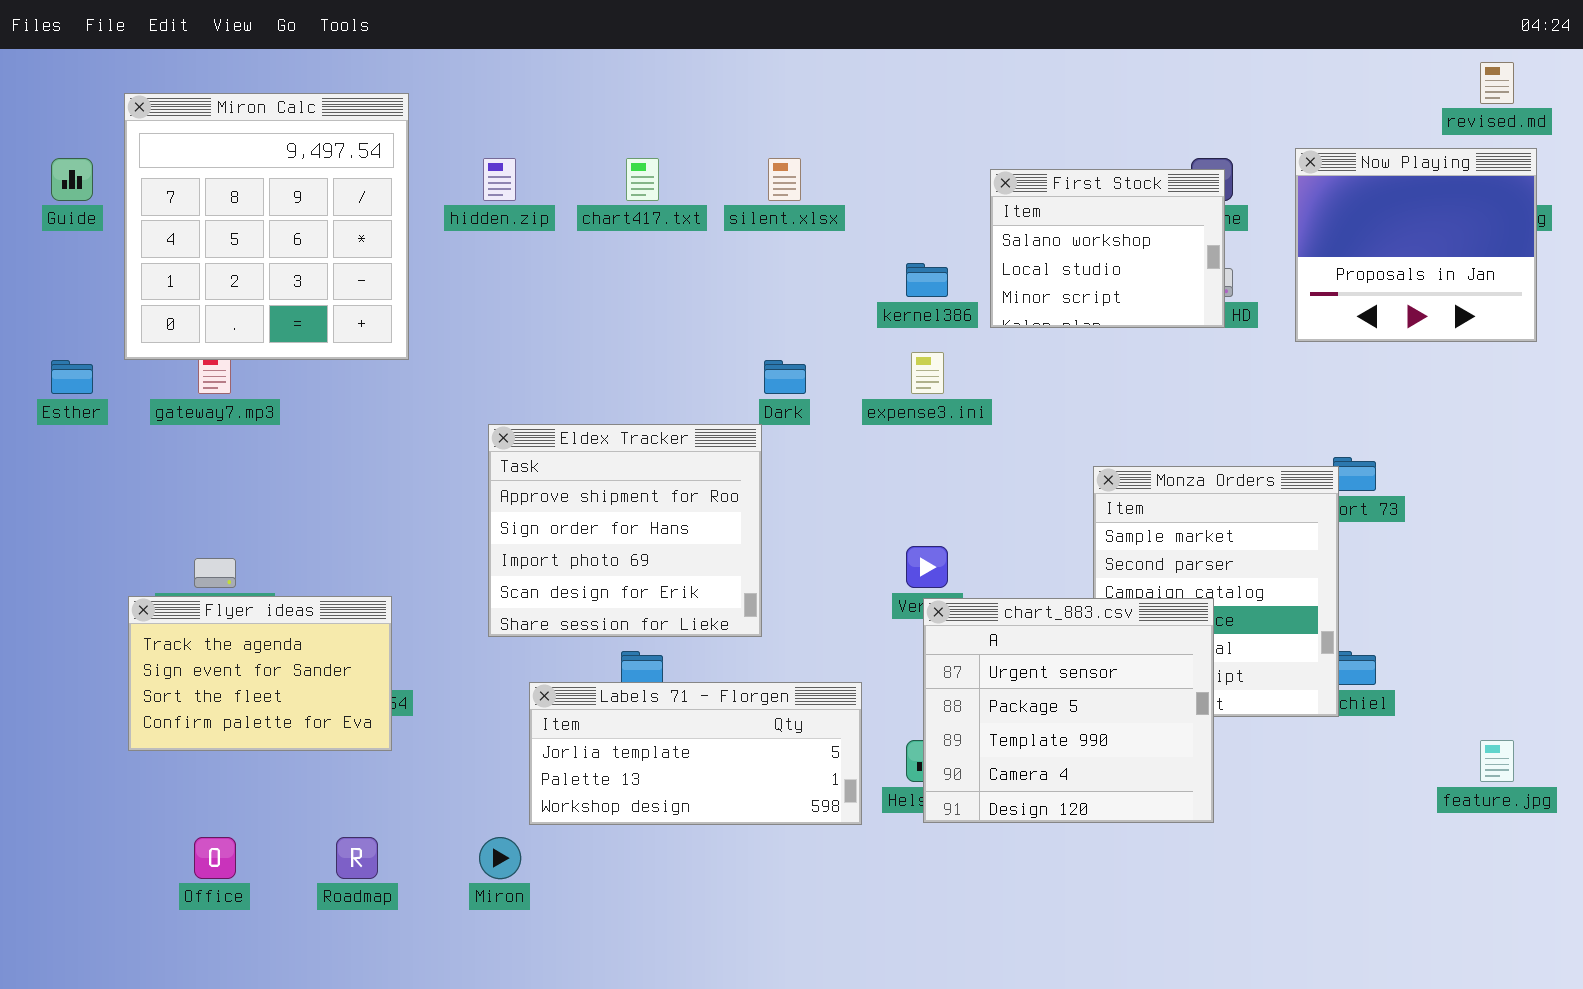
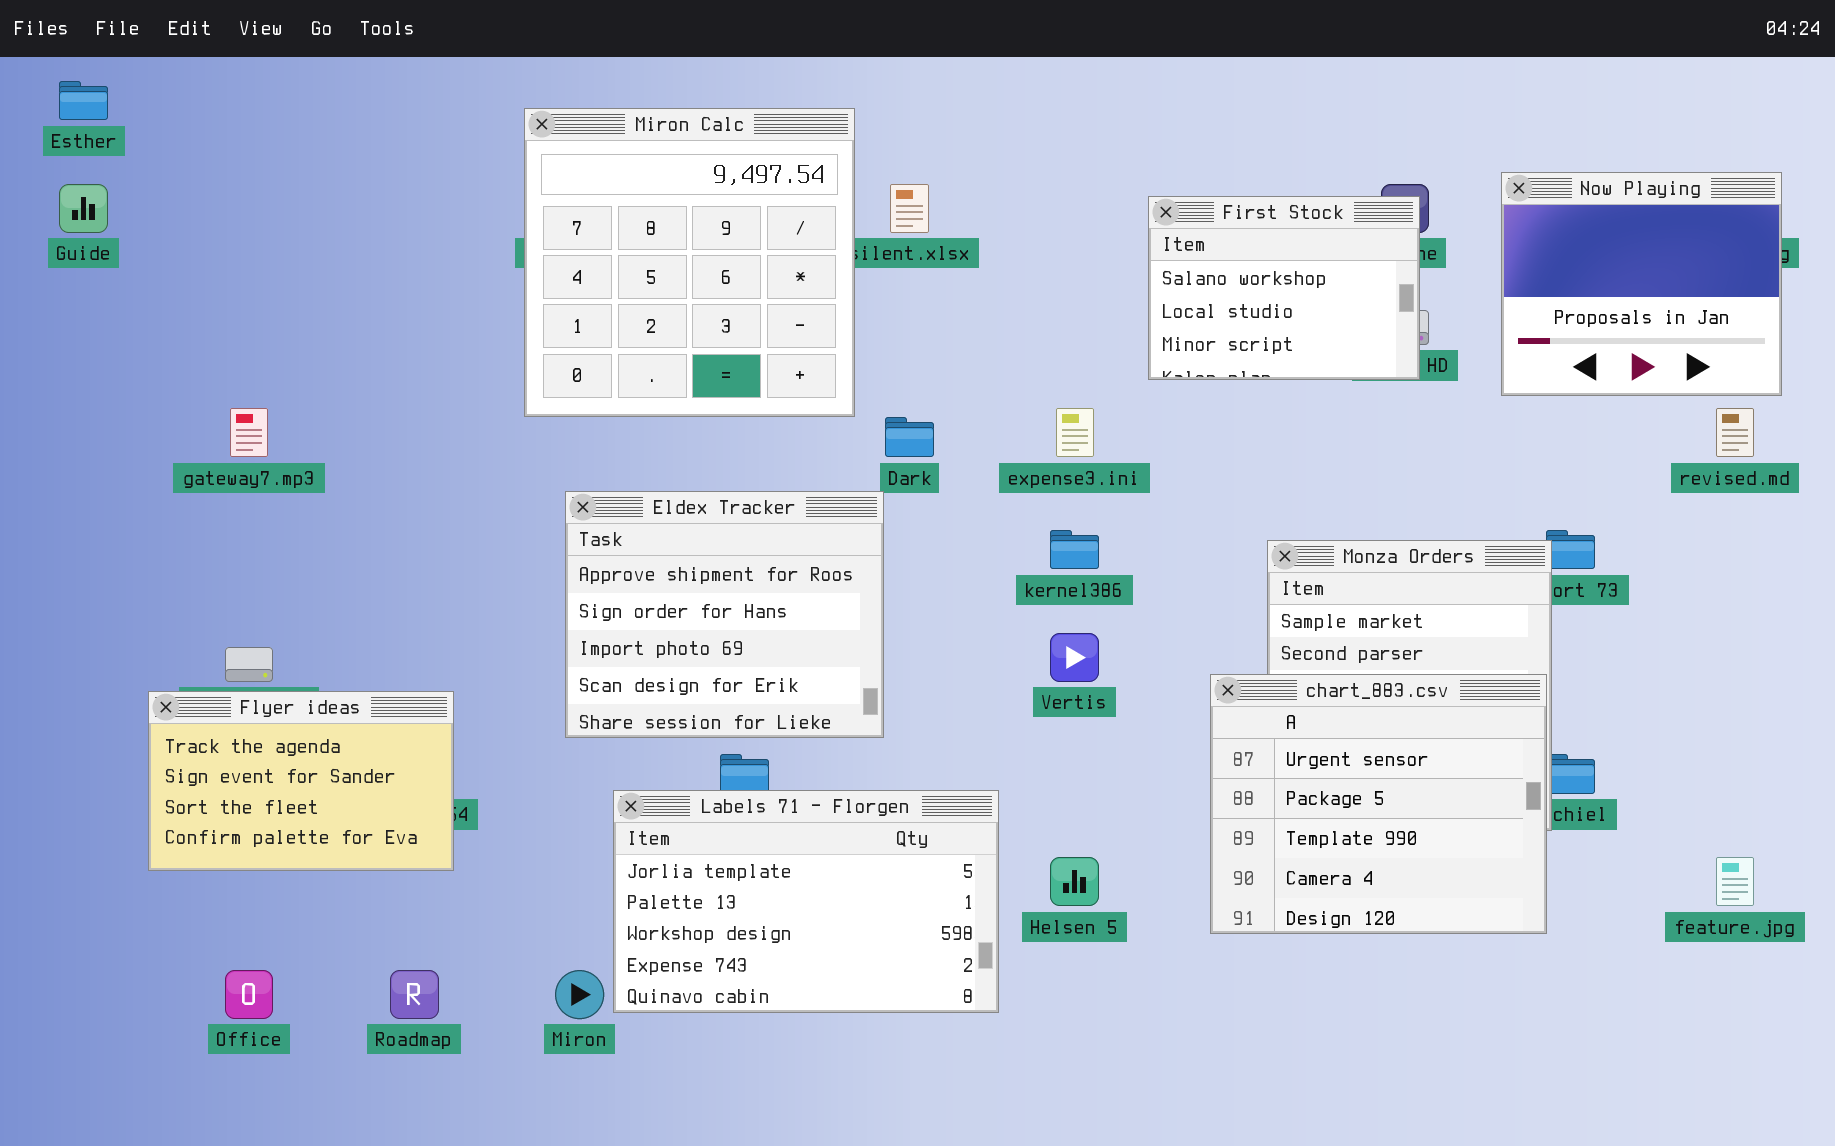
revised.md: [1480,62,1514,104] -> [1716,408,1754,457], moved
Miron Calc: [124,93,409,360] -> [524,108,855,417], moved
kernel386: [906,263,948,297] -> [1050,530,1099,569], moved
Esther: [51,360,93,394] -> [59,81,108,120], moved
chart_883.csv: [923,598,1214,823] -> [1210,674,1547,934], moved
Labels 71 - Florgen: [529,682,862,825] -> [613,790,999,1013], resized

